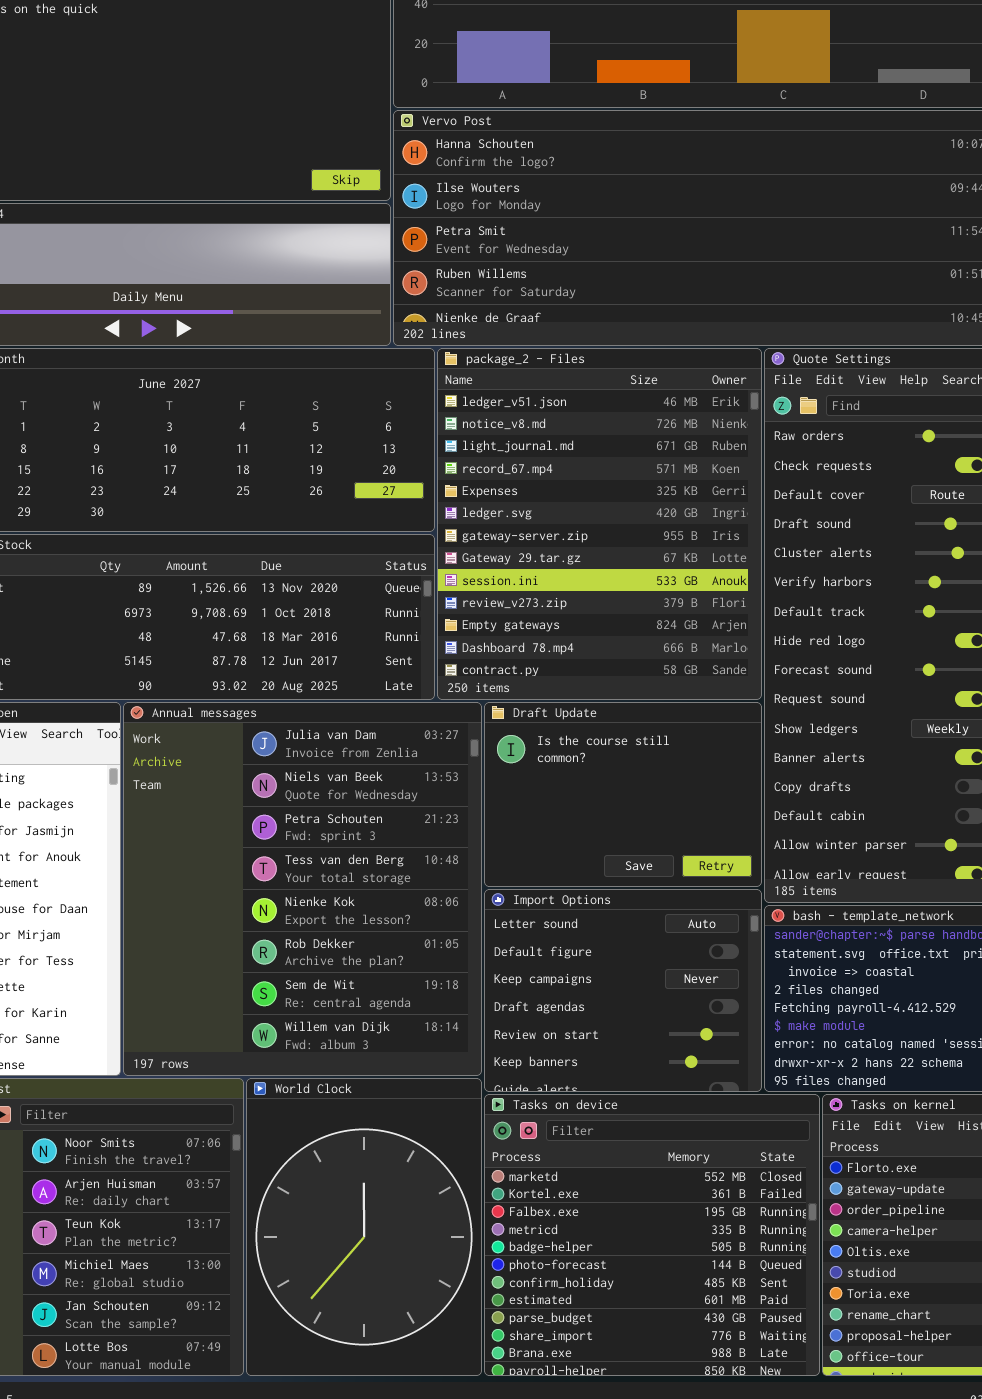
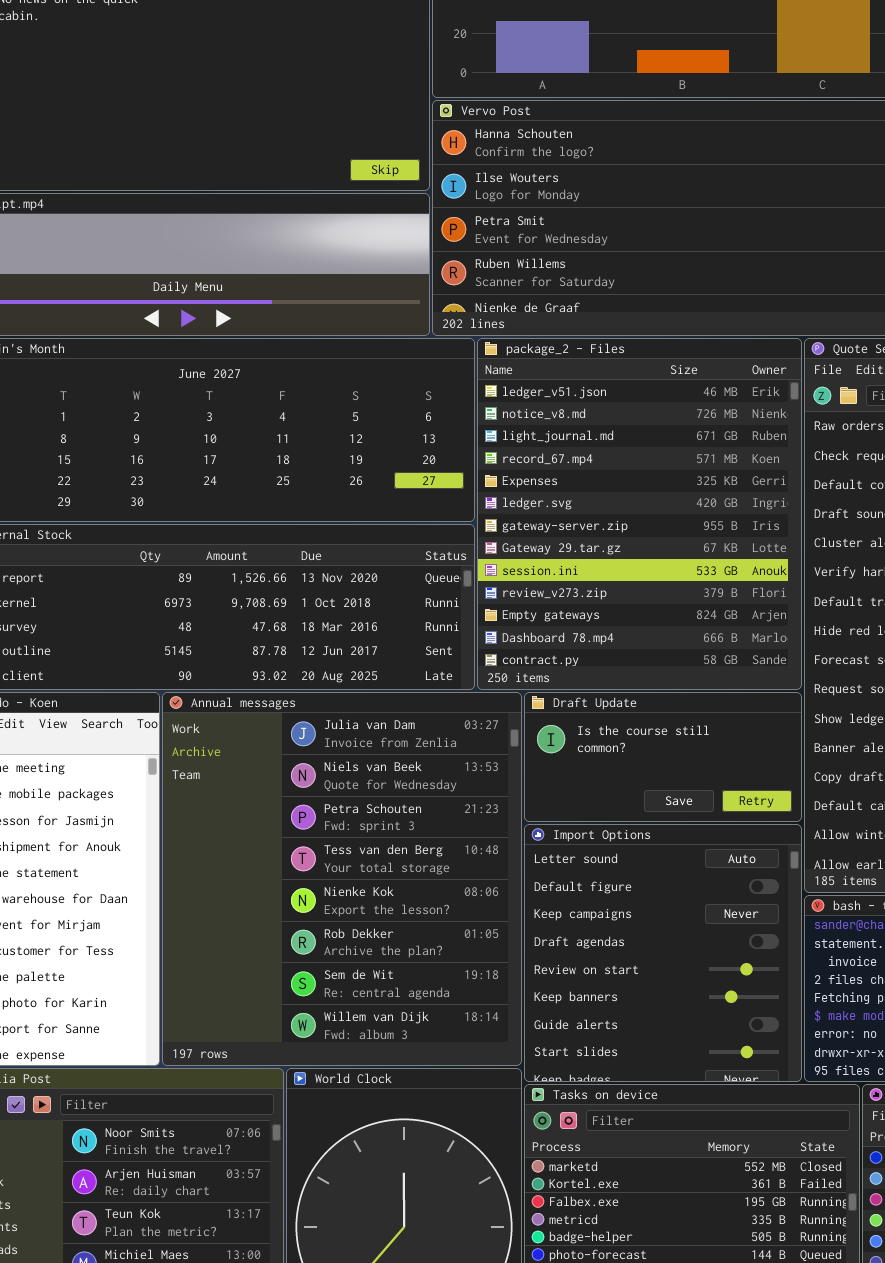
Draft Update: [484,702,762,887] -> [524,692,802,822], resized
Import Options: [484,889,762,1092] -> [524,824,802,1082], resized

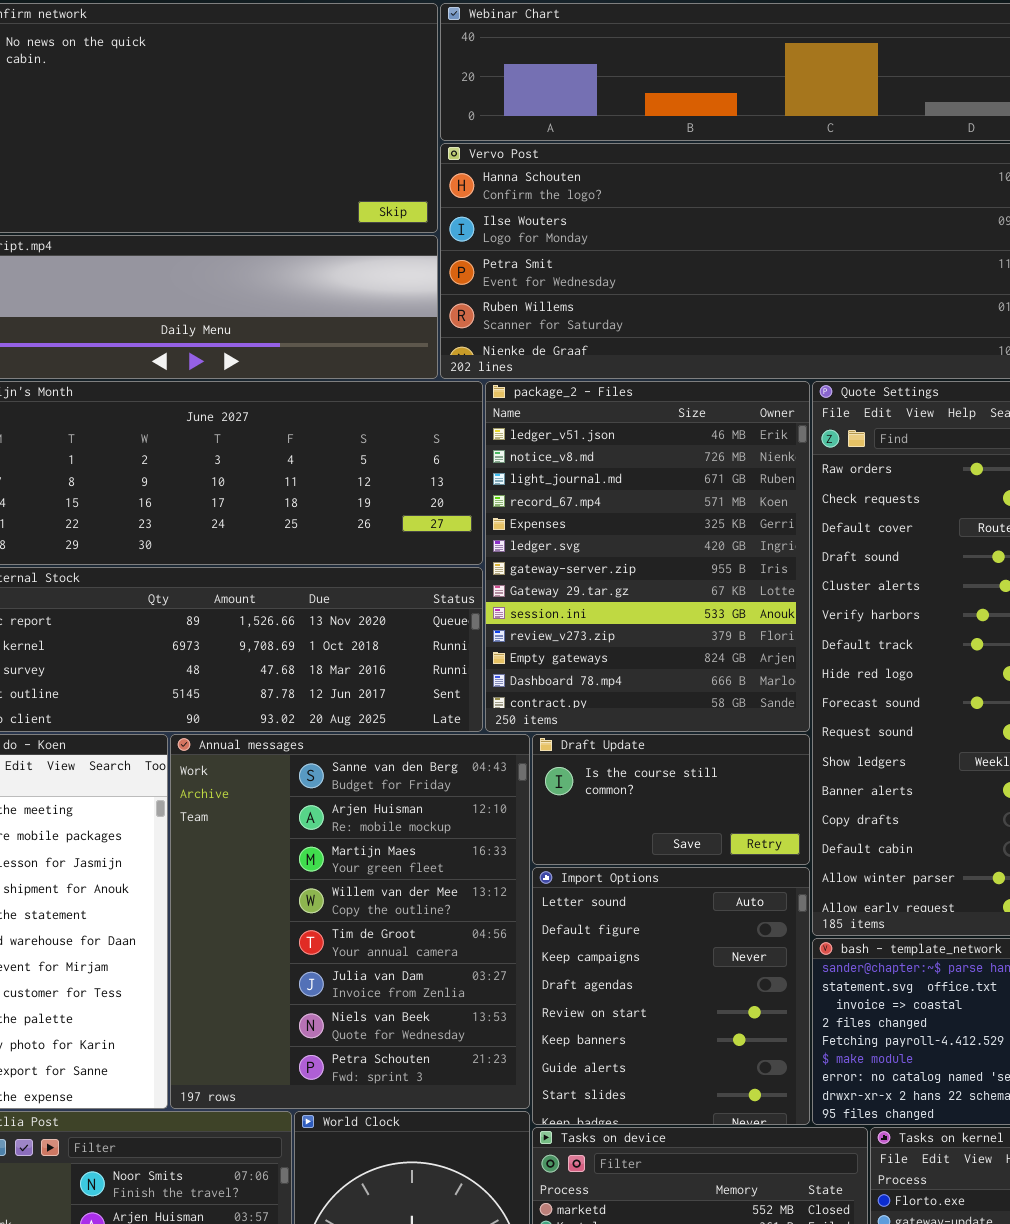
Annual messages: [162,692,522,1066] -> [170,734,530,1109], scrolled up 5 rows

